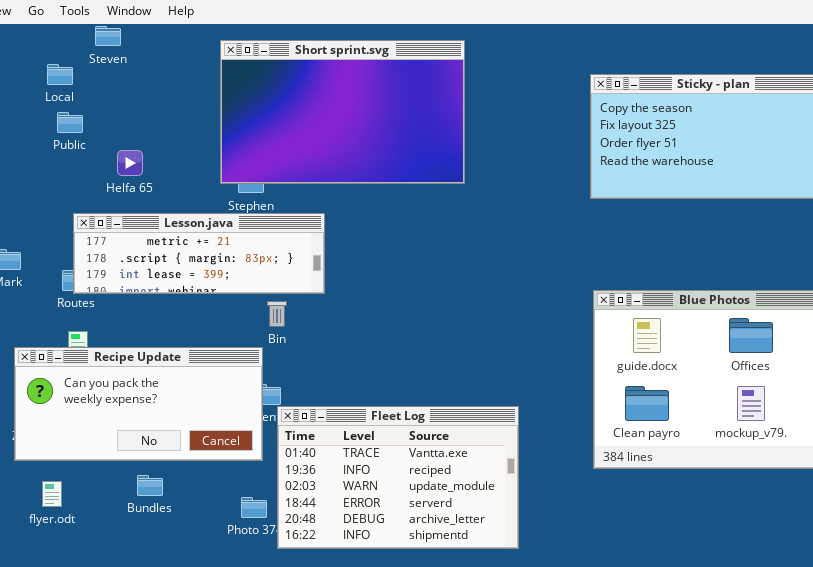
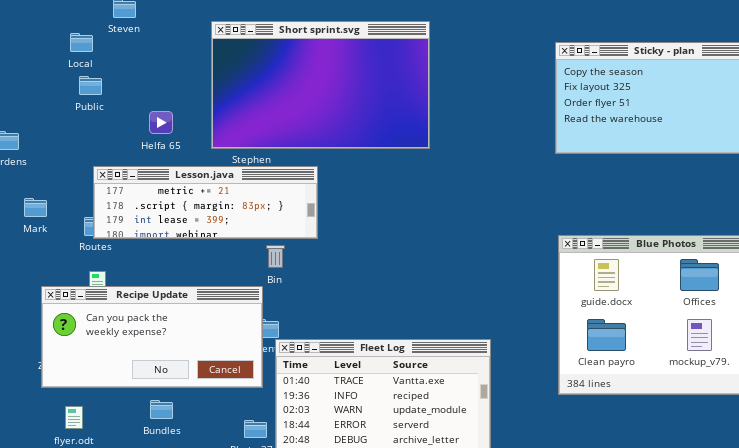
Short sprint.svg: [220,40,465,184] -> [211,21,430,149], moved
Helfa 65: [117,150,143,176] -> [149,111,173,134], moved

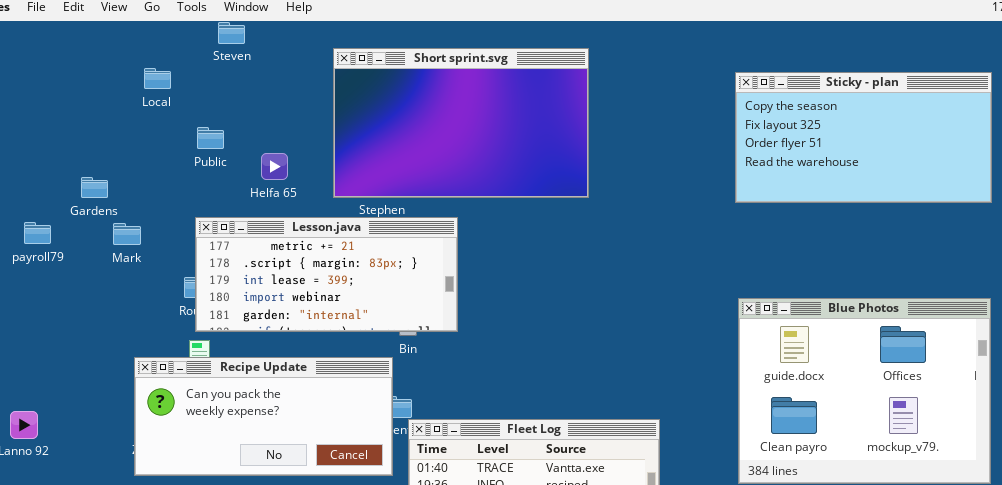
Local: [70,33,93,52] -> [144,68,171,89], moved
Public: [79,76,102,95] -> [197,127,224,149], moved
Lesson.java: [93,166,318,239] -> [195,217,458,332], resized
Mark: [24,198,47,217] -> [113,223,141,245], moved

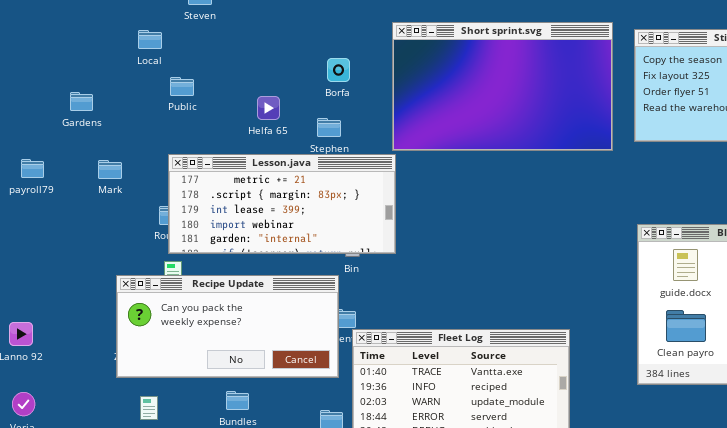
Short sprint.svg: [333,48,589,198] -> [392,22,613,151], moved
Local: [144,68,171,89] -> [138,30,162,49], moved
Helfa 65: [261,153,288,180] -> [257,96,280,120], moved
Gardens: [81,177,108,198] -> [70,92,93,111], moved

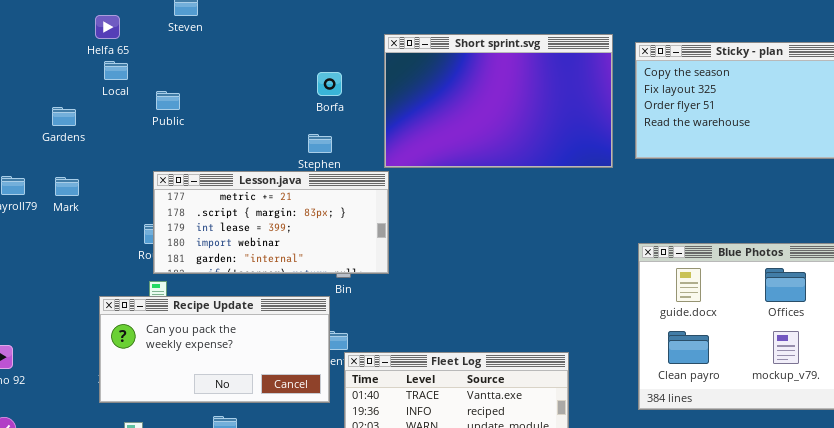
Local: [138,30,162,49] -> [104,61,128,80], moved
Helfa 65: [257,96,280,120] -> [95,15,120,39], moved
Mark: [98,160,122,179] -> [55,177,79,196], moved

